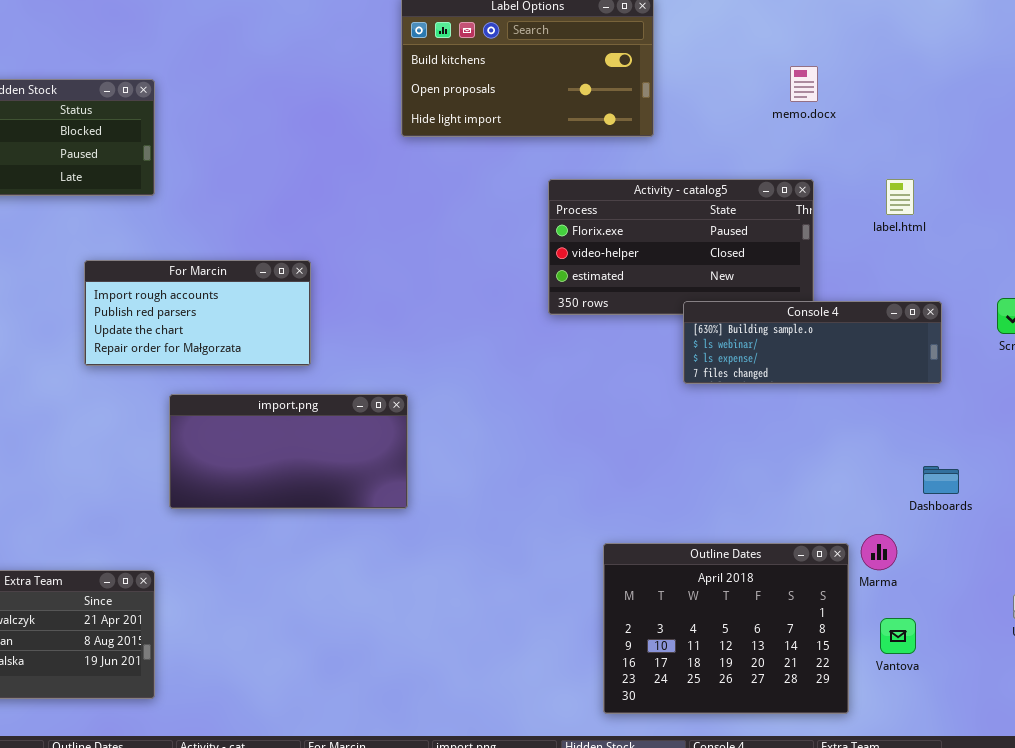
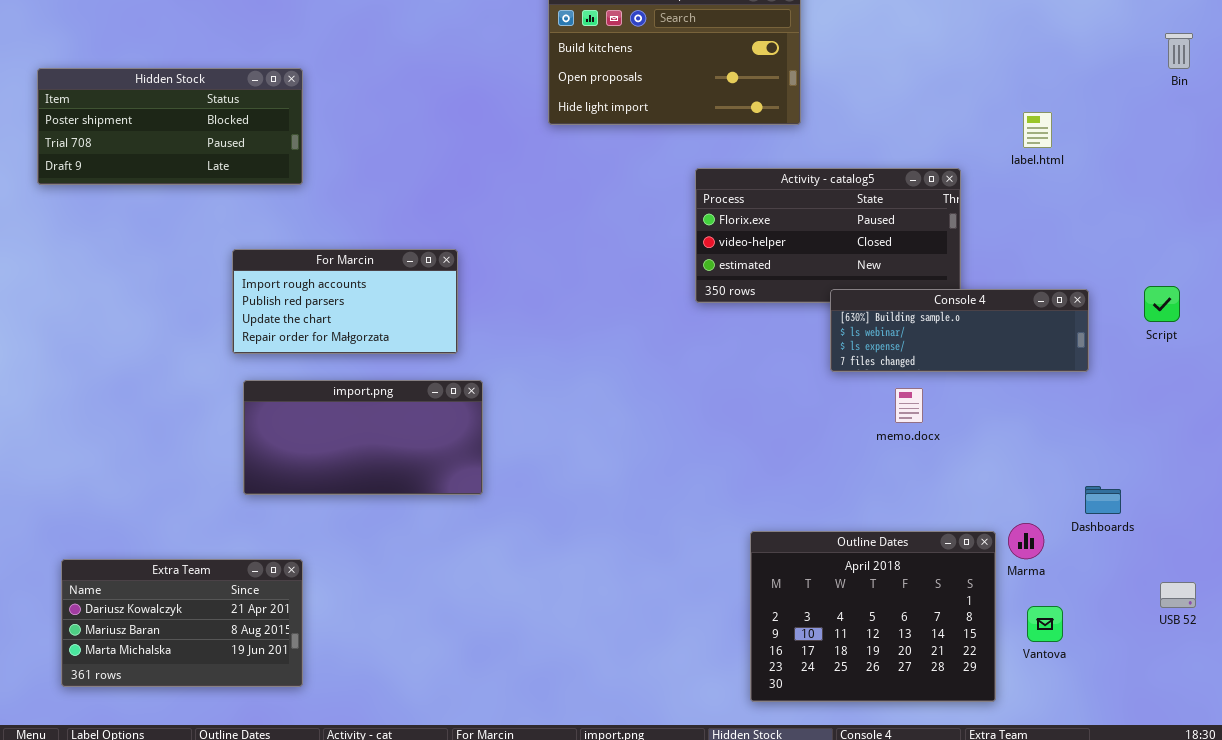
memo.docx: [790,66,818,102] -> [895,388,923,423], moved
label.html: [886,179,914,215] -> [1023,112,1052,148], moved
import.png: [169,394,408,509] -> [243,380,483,495], moved
Dashboards: [923,466,959,494] -> [1085,486,1121,514], moved

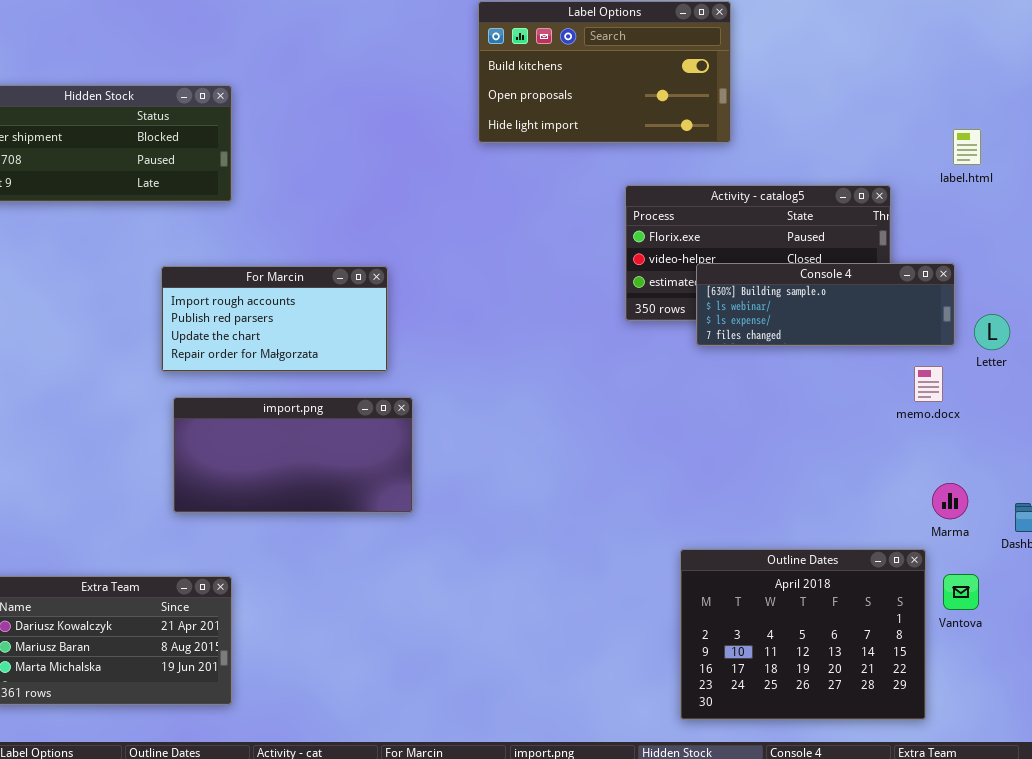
Console 4: [830,289,1089,372] -> [696,263,955,346], moved
memo.docx: [895,388,923,423] -> [914,366,943,402], moved
Marma: [1008,523,1044,559] -> [932,483,968,519], moved
Vantova: [1027,606,1063,642] -> [943,574,979,610], moved

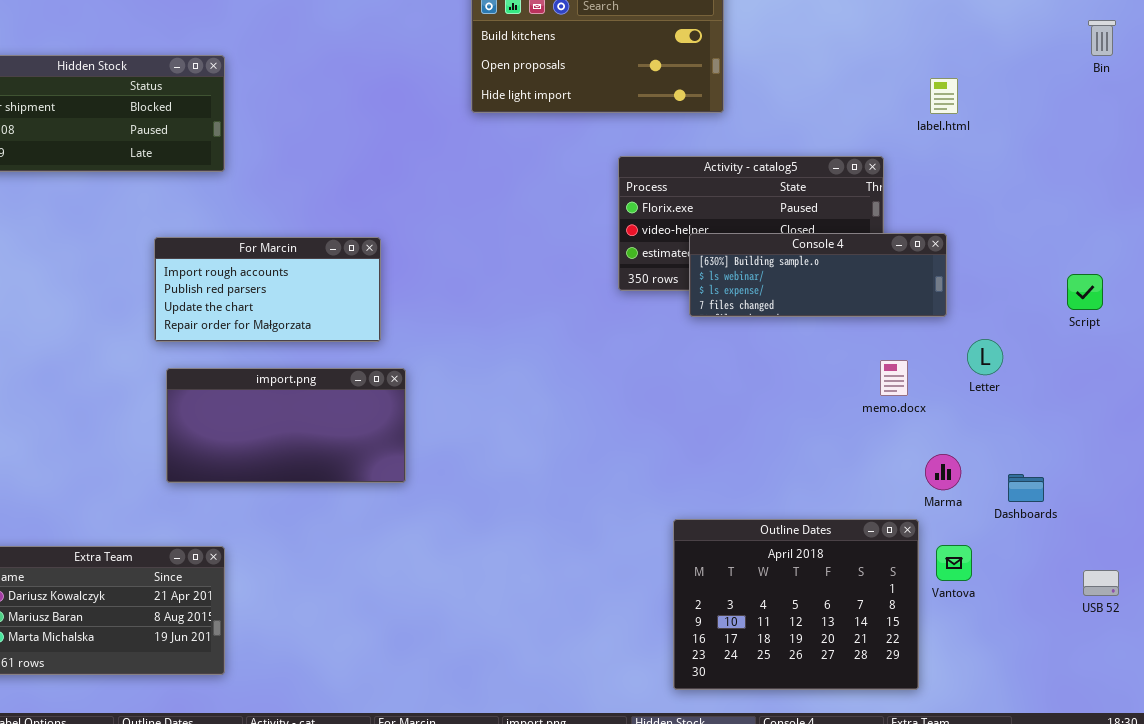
label.html: [953,129,981,165] -> [930,78,958,114], moved
Letter: [974,314,1010,350] -> [967,339,1003,375], moved
memo.docx: [914,366,943,402] -> [880,360,908,396], moved

